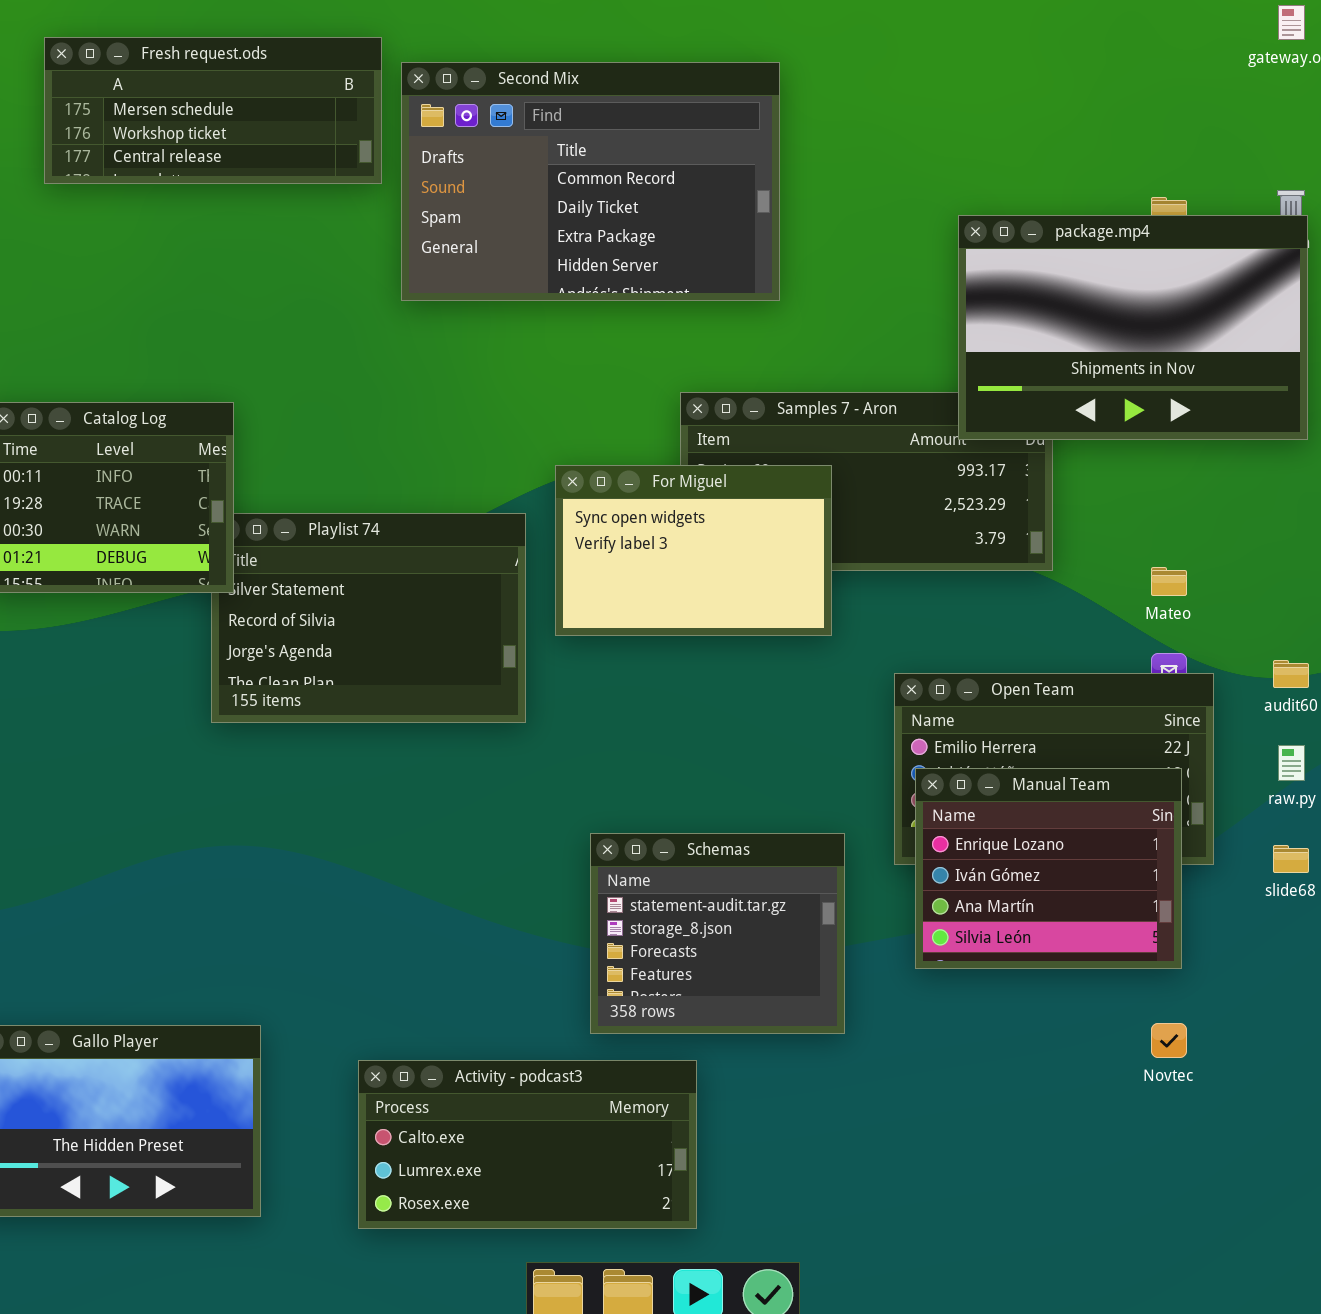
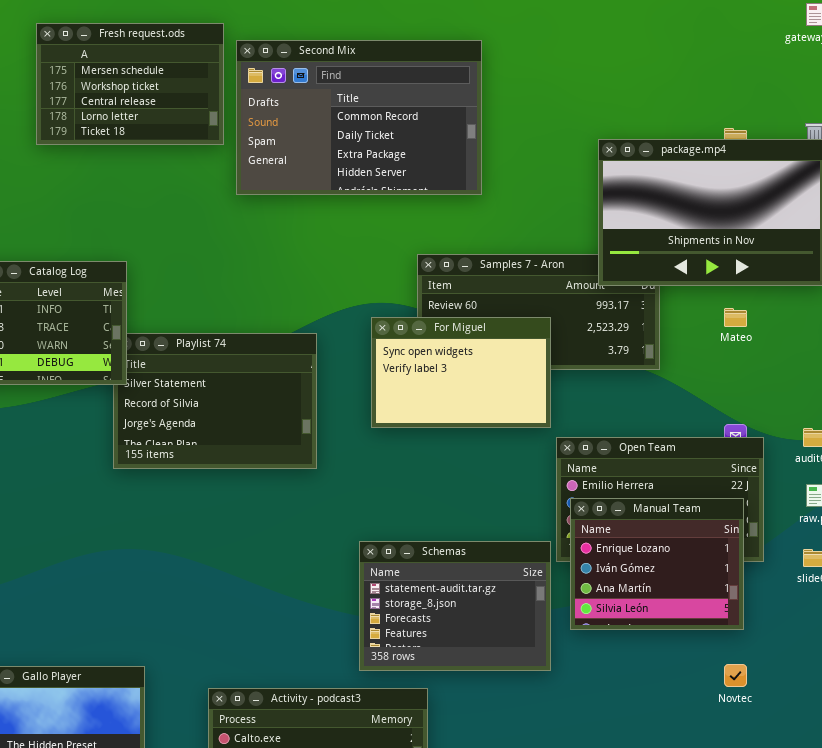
Fresh request.ods: [44,37,382,184] -> [36,23,224,145], resized
For Miguel: [555,465,832,636] -> [371,317,551,428], moved
Mateo: [1151,567,1187,596] -> [724,308,747,327], moved
Schemas: [590,833,845,1034] -> [359,541,551,671], resized

